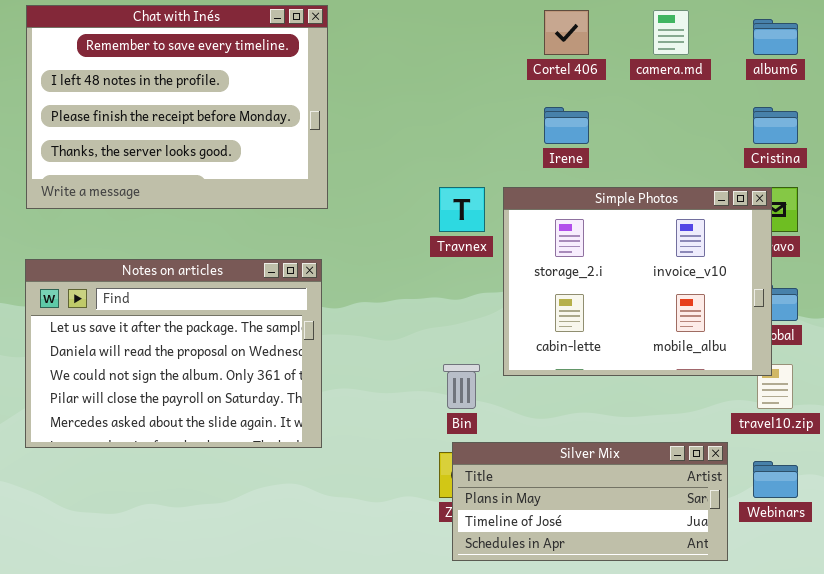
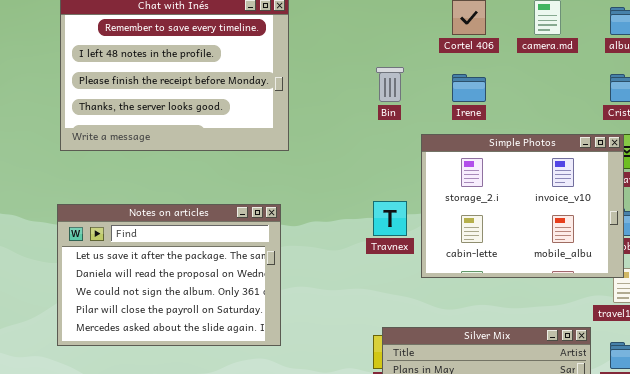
Travnex: [439,187,485,232] -> [373,201,407,236], moved
Notes on articles: [25,259,322,448] -> [57,204,281,346], moved
Bin: [443,364,480,409] -> [376,67,404,102], moved

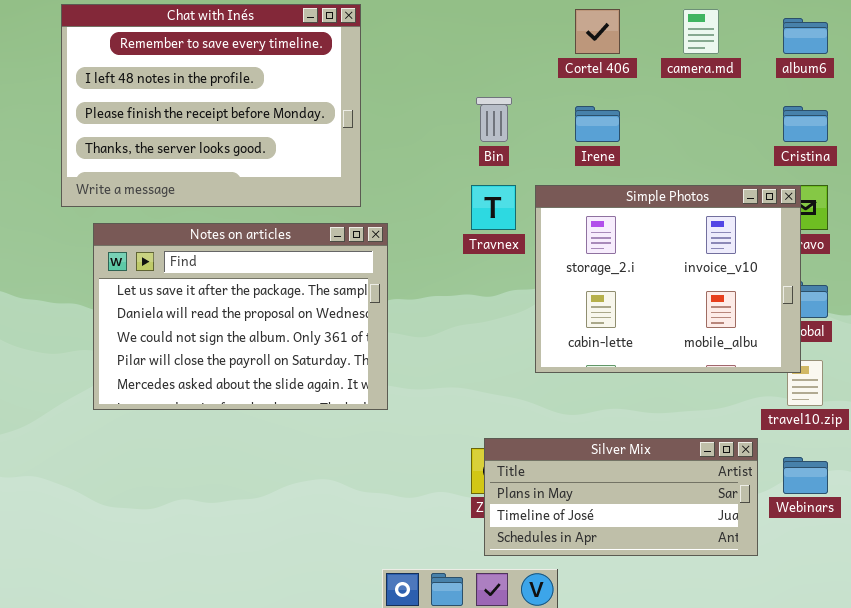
Travnex: [373,201,407,236] -> [471,185,516,230], moved
Notes on articles: [57,204,281,346] -> [93,223,388,410], moved

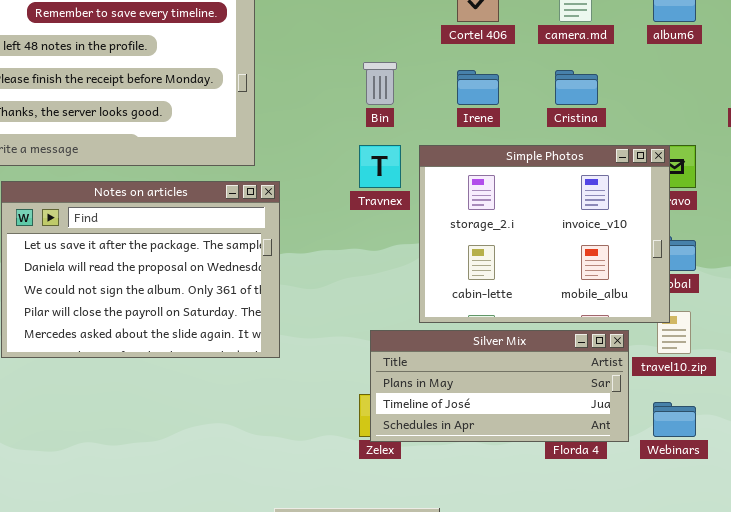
Cristina: [783,106,828,142] -> [555,70,598,105], moved
Silver Mix: [484,438,758,556] -> [370,330,629,442], moved

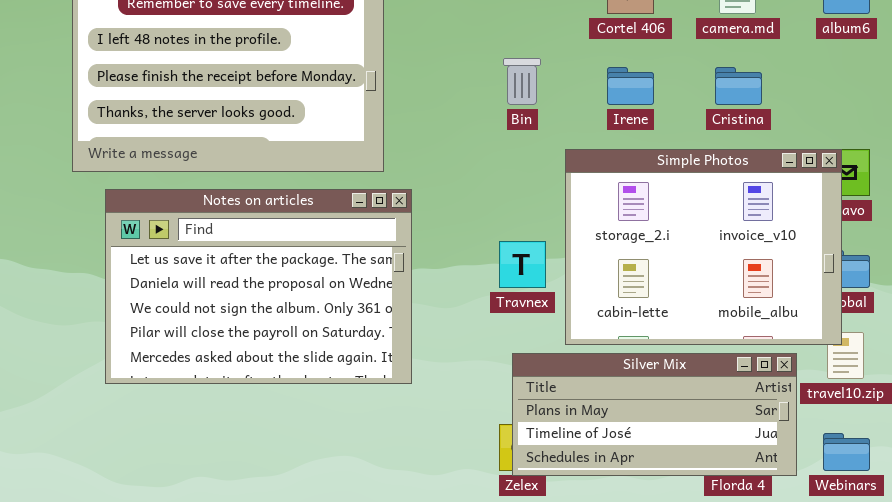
Travnex: [359,145,401,188] -> [499,241,546,288], moved

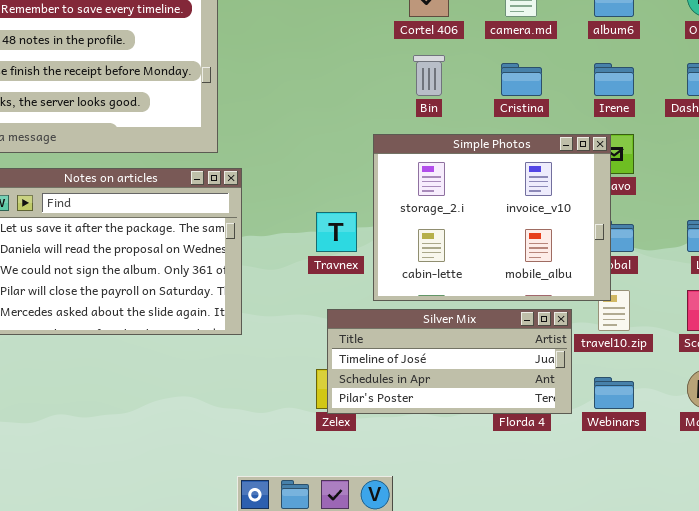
Bin: [503,58,541,105] -> [413,55,445,96], moved
Irene: [607,67,654,105] -> [594,63,634,96], moved
Silver Mix: [512,353,797,476] -> [327,309,572,414], scrolled down 1 row

